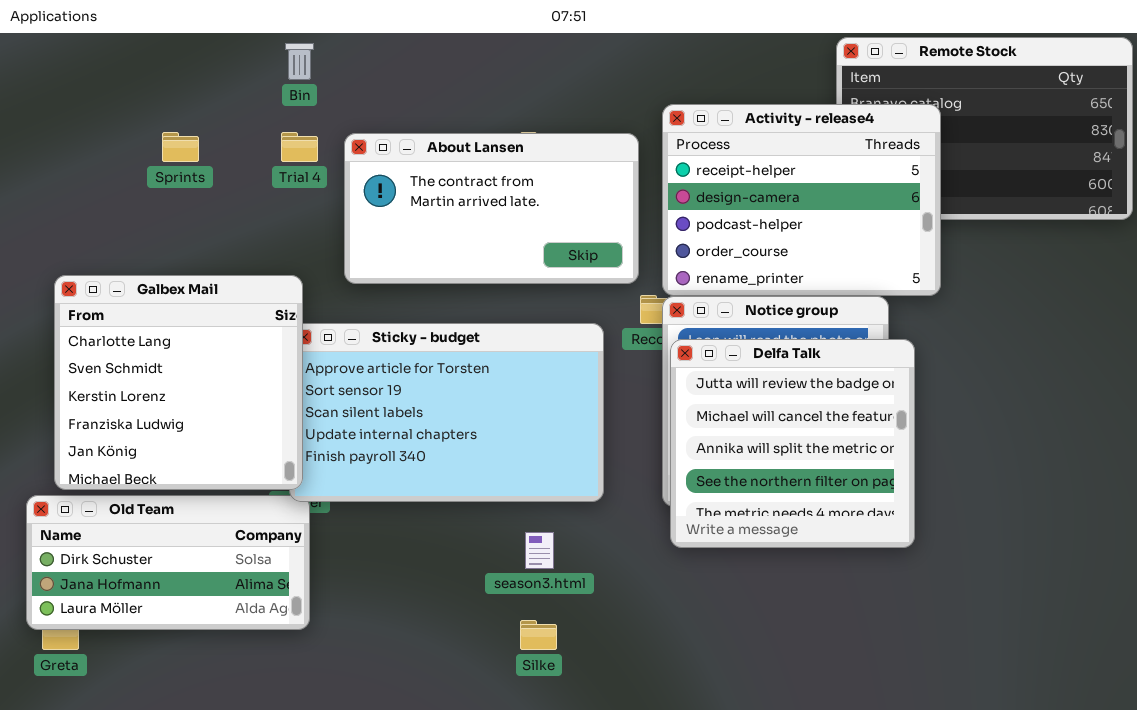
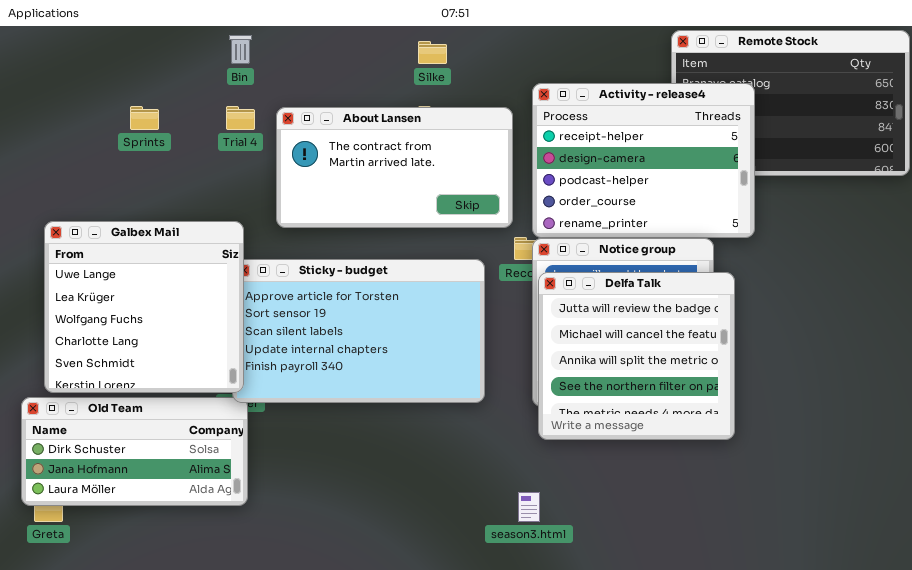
Galbex Mail: [54,275,303,490] -> [44,221,244,393], scrolled up 3 rows
season3.html: [525,532,554,569] -> [518,492,540,522], moved
Silke: [520,620,557,650] -> [418,41,447,64], moved

